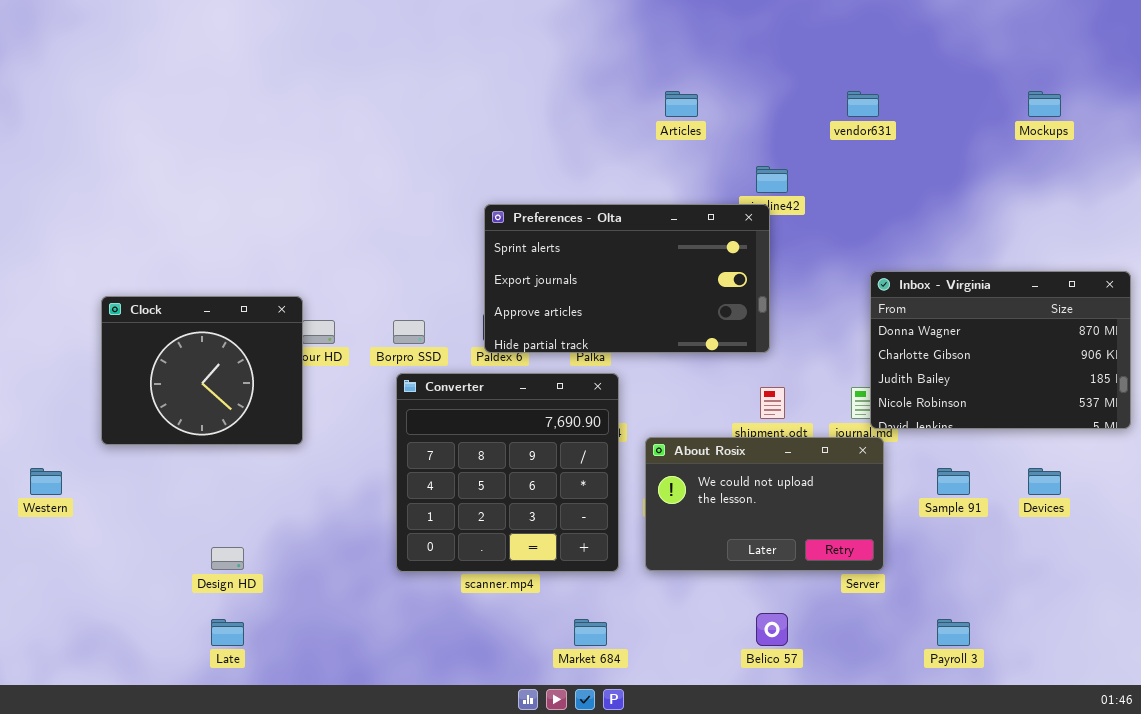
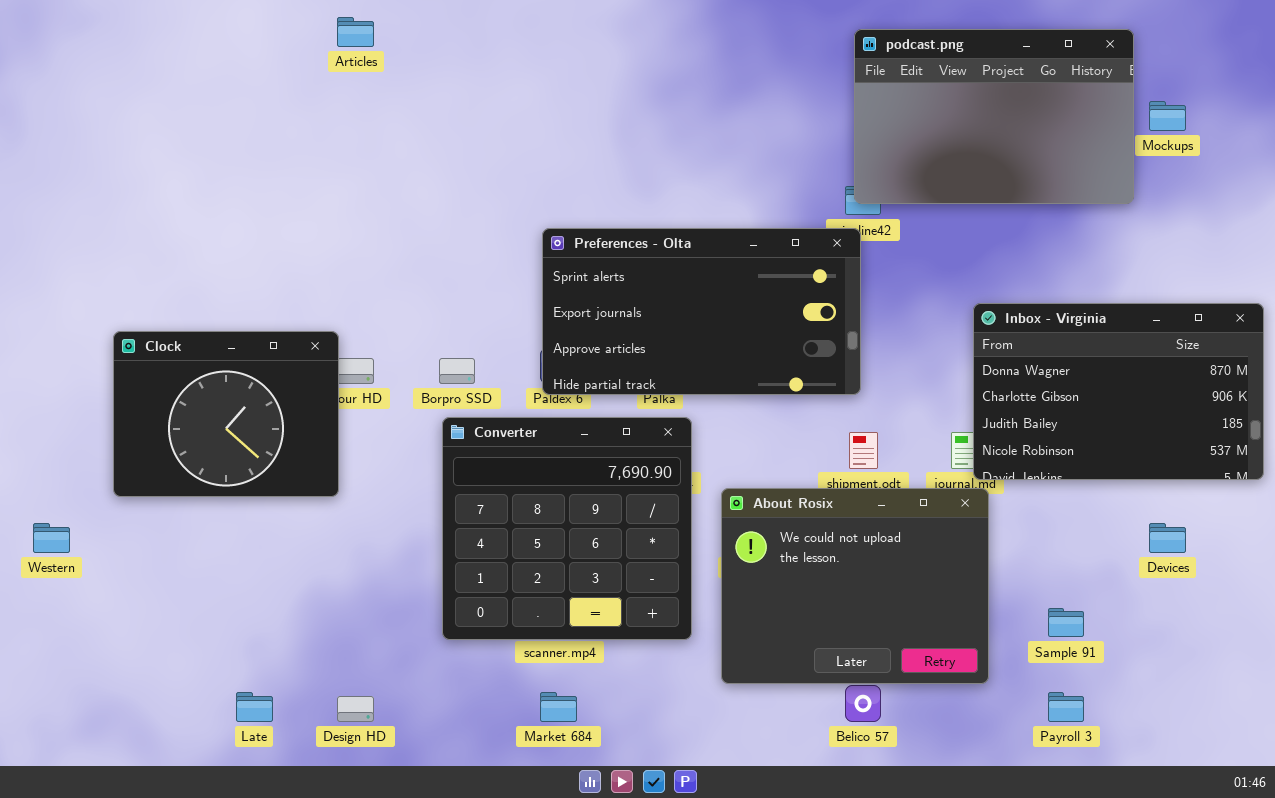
podcast.png: none -> [854,29,1134,204], opened
Articles: [665,91,698,117] -> [337,17,374,47], moved
About Rosix: [645,437,884,571] -> [721,488,989,684], resized
Sample 91: [937,468,970,495] -> [1048,608,1084,637], moved
Design HD: [211,547,244,570] -> [337,696,374,722], moved
Market 684: [574,619,607,646] -> [540,692,577,722], moved

